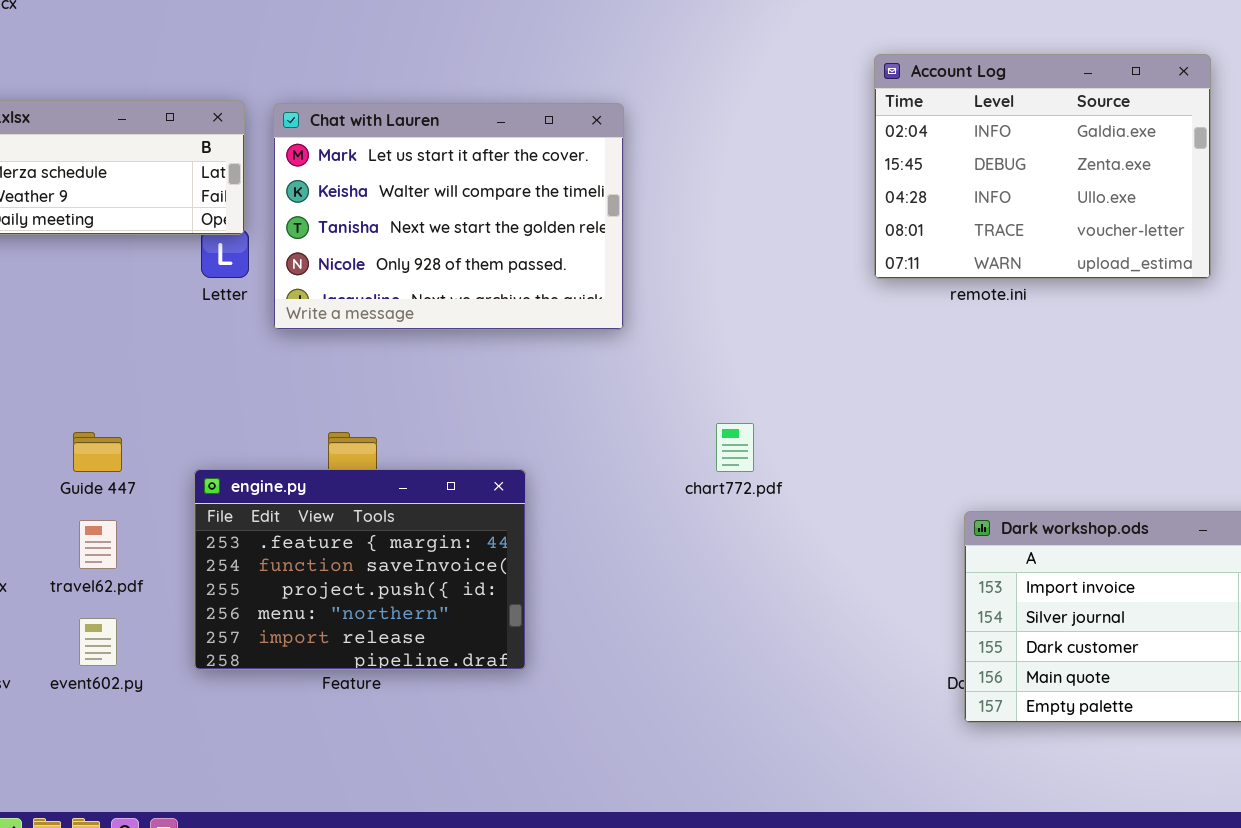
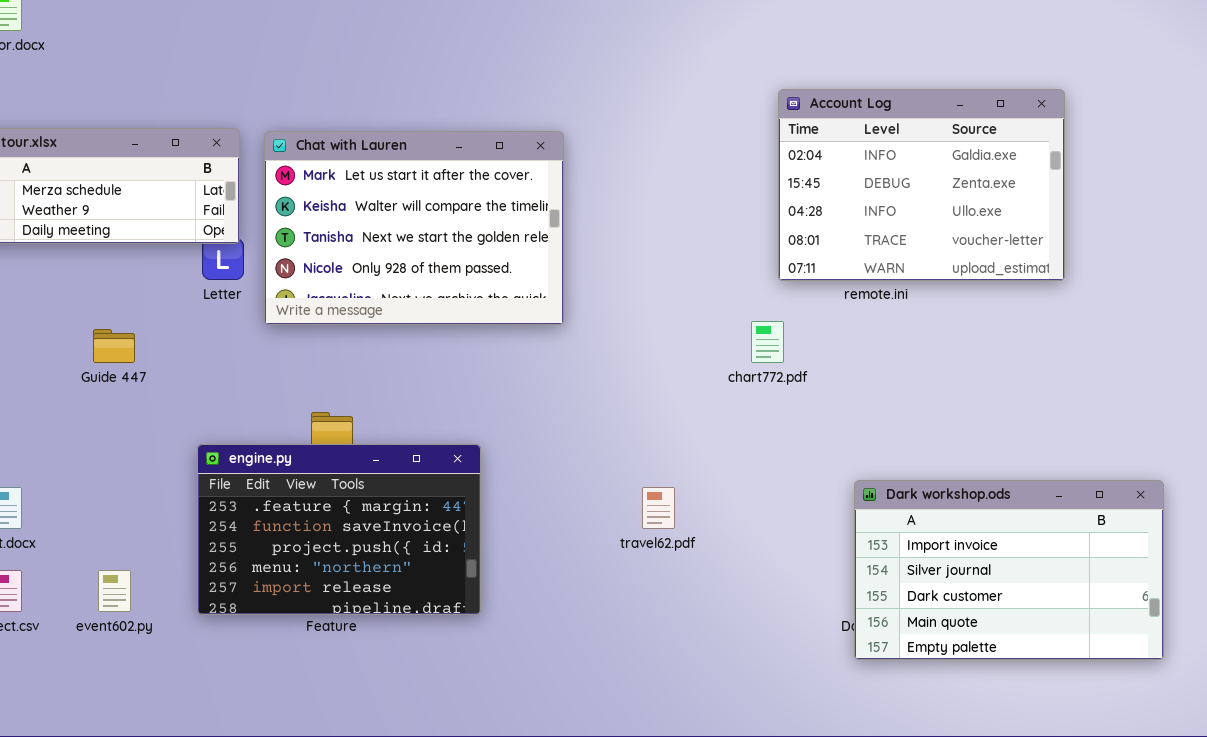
chart772.pdf: [716,423,754,472] -> [751,321,784,363], moved
Guide 447: [73,432,122,472] -> [93,329,135,363], moved
travel62.pdf: [79,520,117,569] -> [642,487,675,529], moved

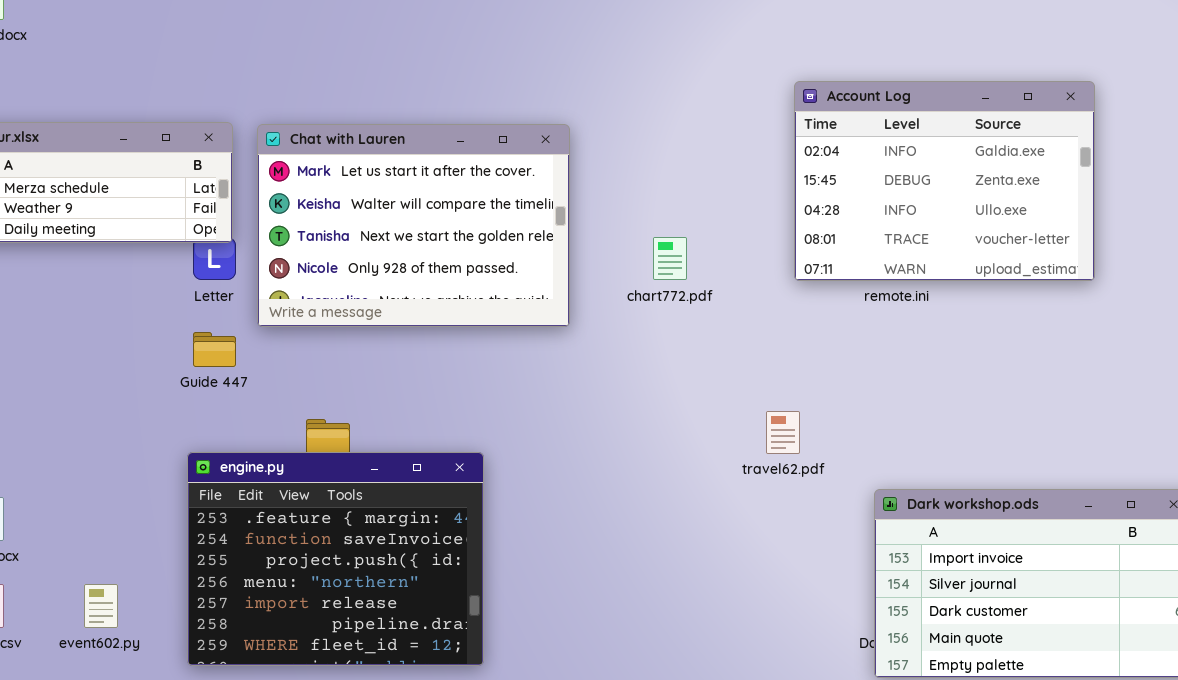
chart772.pdf: [751,321,784,363] -> [653,237,687,280], moved
Guide 447: [93,329,135,363] -> [193,332,236,367], moved
engine.py: [197,444,481,615] -> [187,452,484,666], resized
travel62.pdf: [642,487,675,529] -> [766,411,800,454], moved

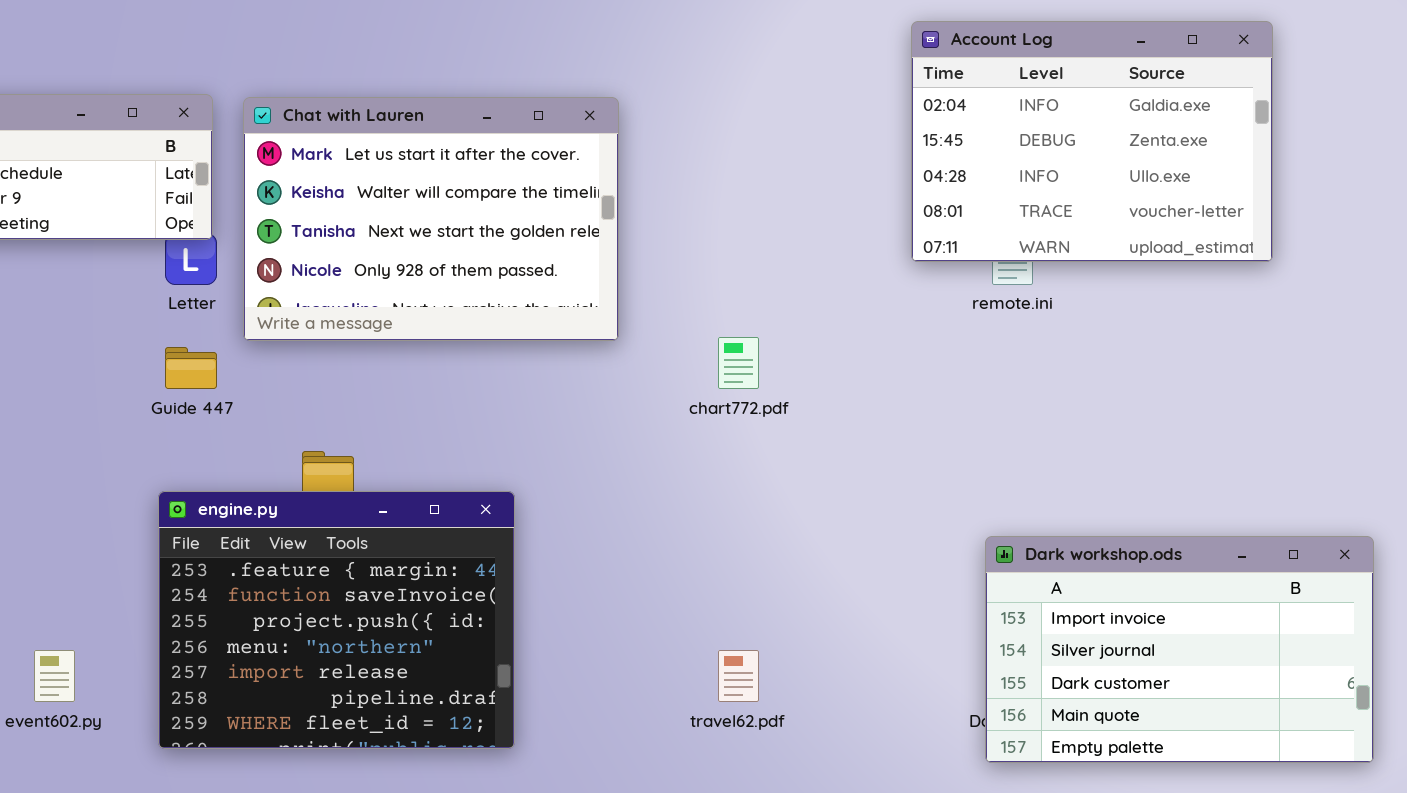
Account Log: [794,81,1095,281] -> [911,21,1273,262], moved
chart772.pdf: [653,237,687,280] -> [718,337,759,389], moved
travel62.pdf: [766,411,800,454] -> [718,650,759,702], moved

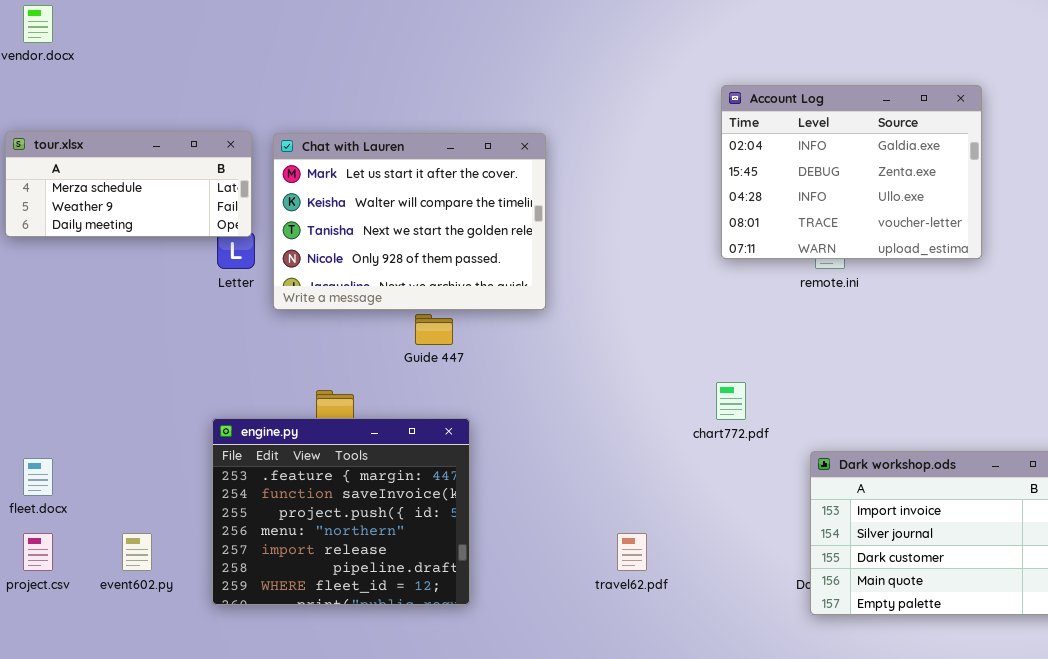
Account Log: [911,21,1273,262] -> [721,85,982,259], moved
chart772.pdf: [718,337,759,389] -> [716,382,746,420], moved
Guide 447: [165,347,217,389] -> [415,314,453,345], moved

